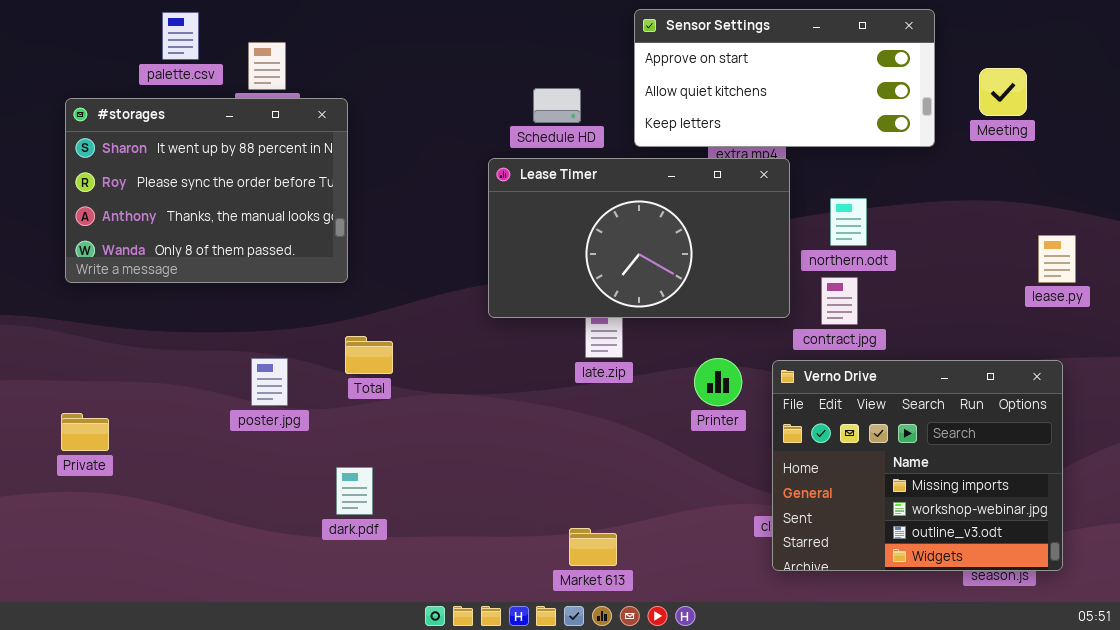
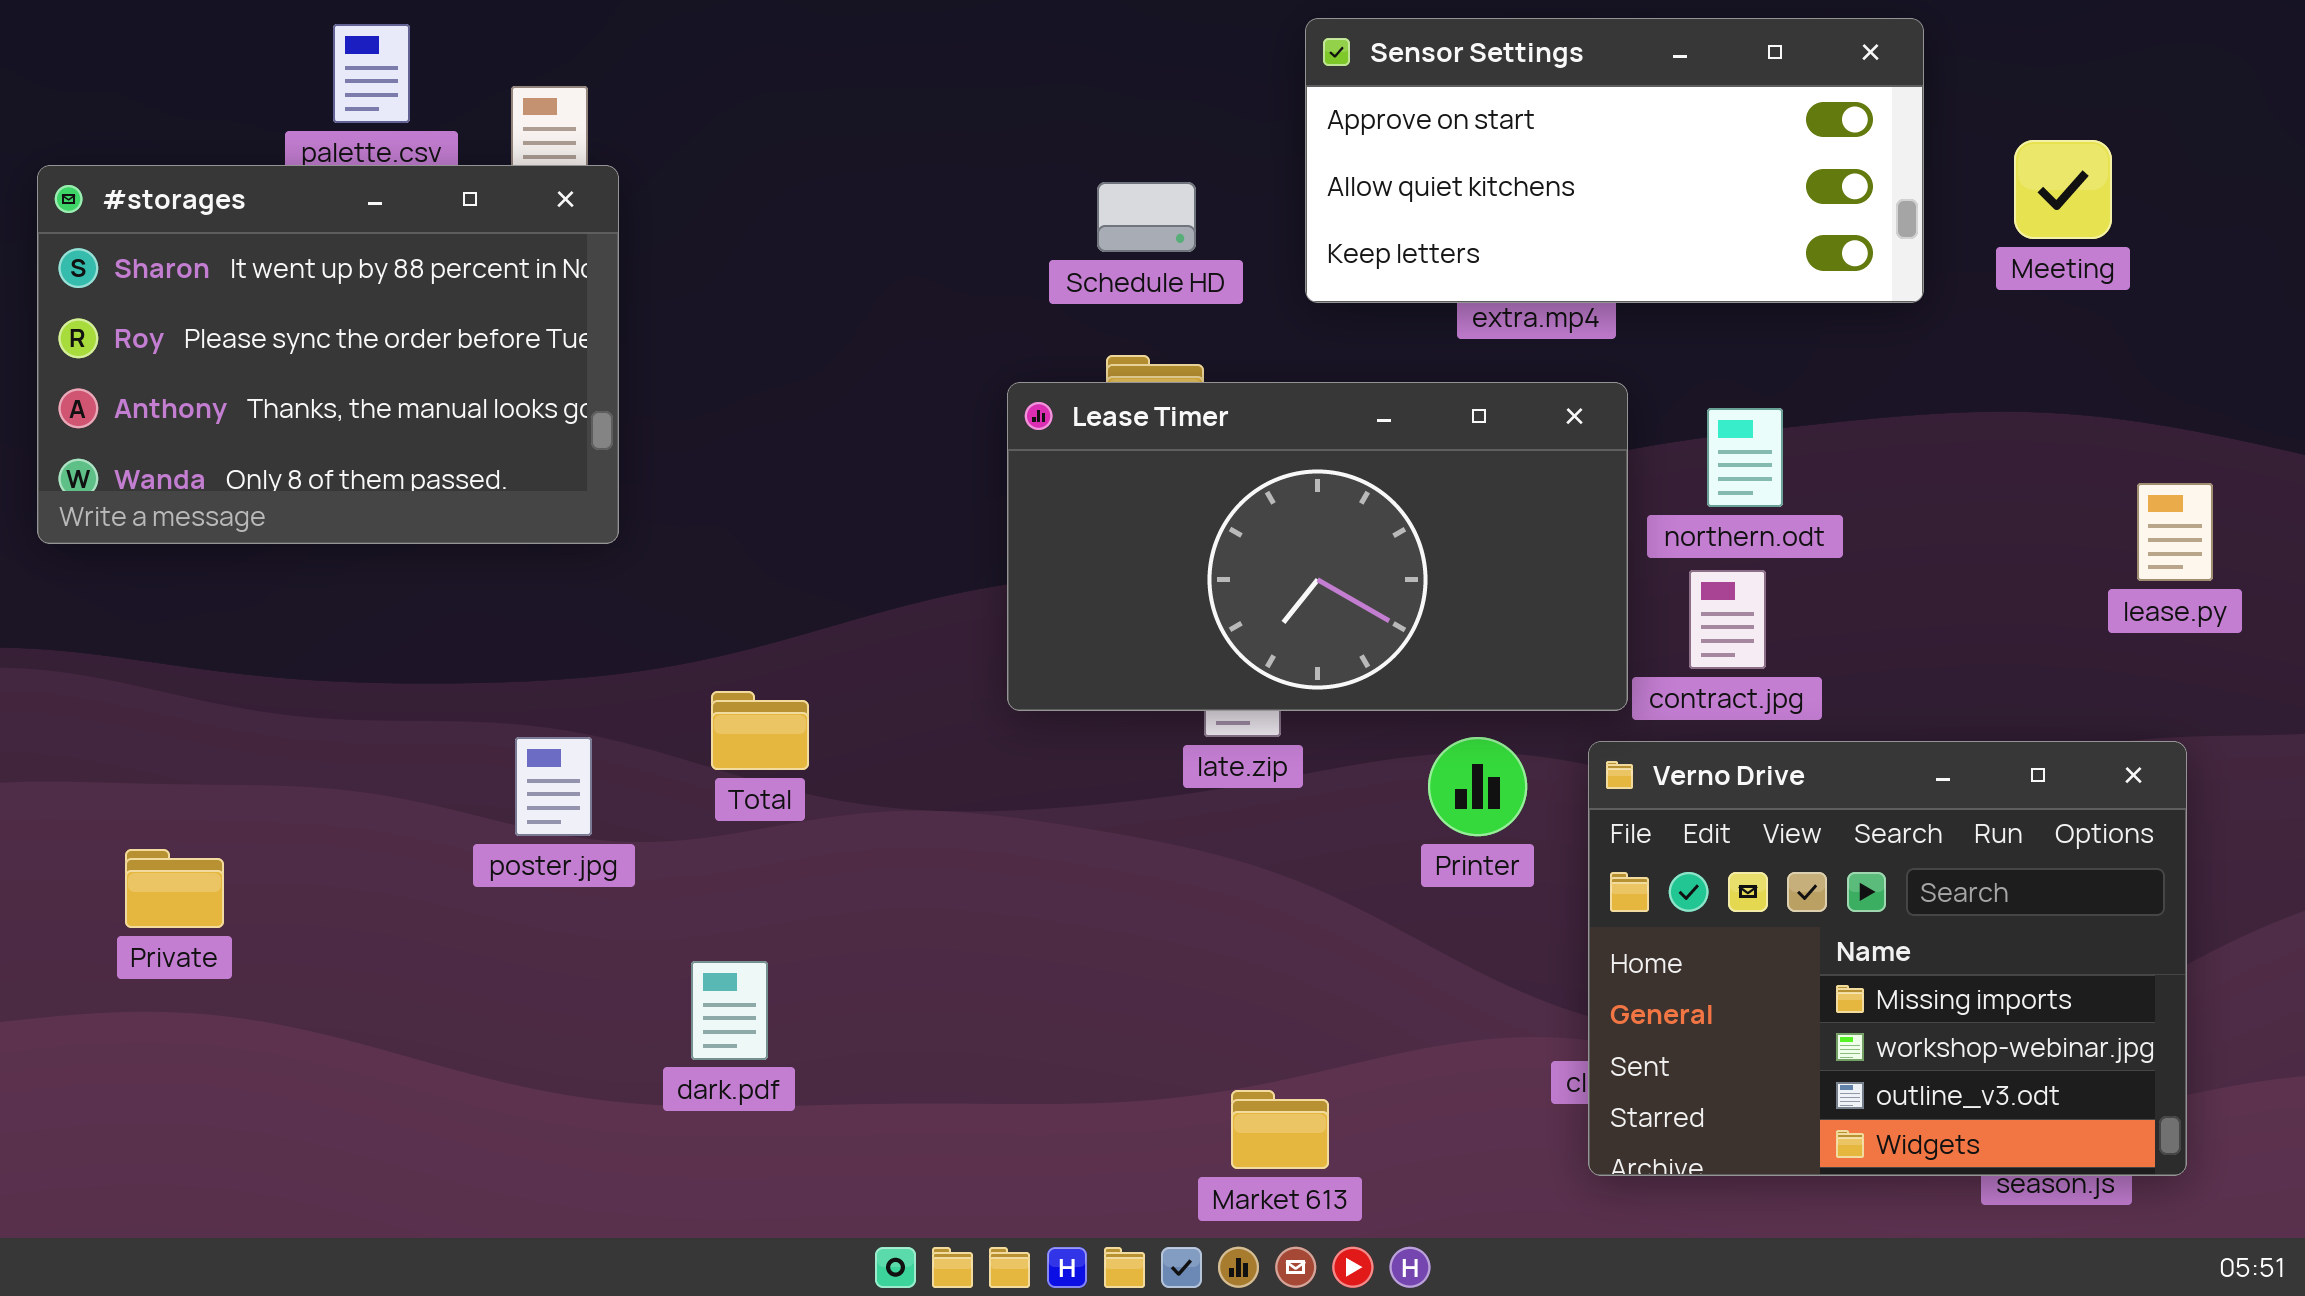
#storages: [65,98,348,283] -> [37,165,619,544], moved
Lease Timer: [488,158,790,318] -> [1007,382,1628,711], moved
Market 613: [569,528,617,566] -> [1231,1090,1329,1169], moved

